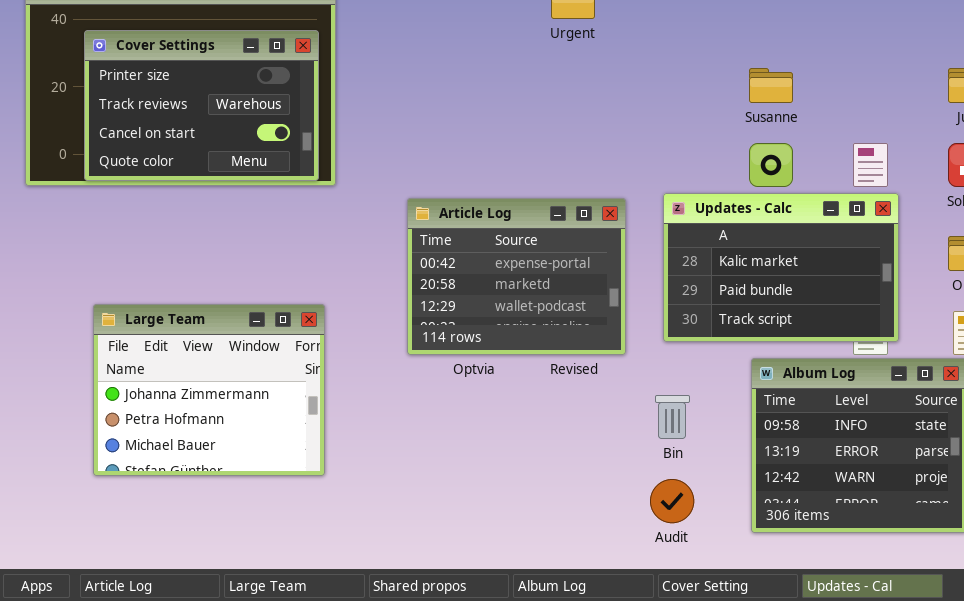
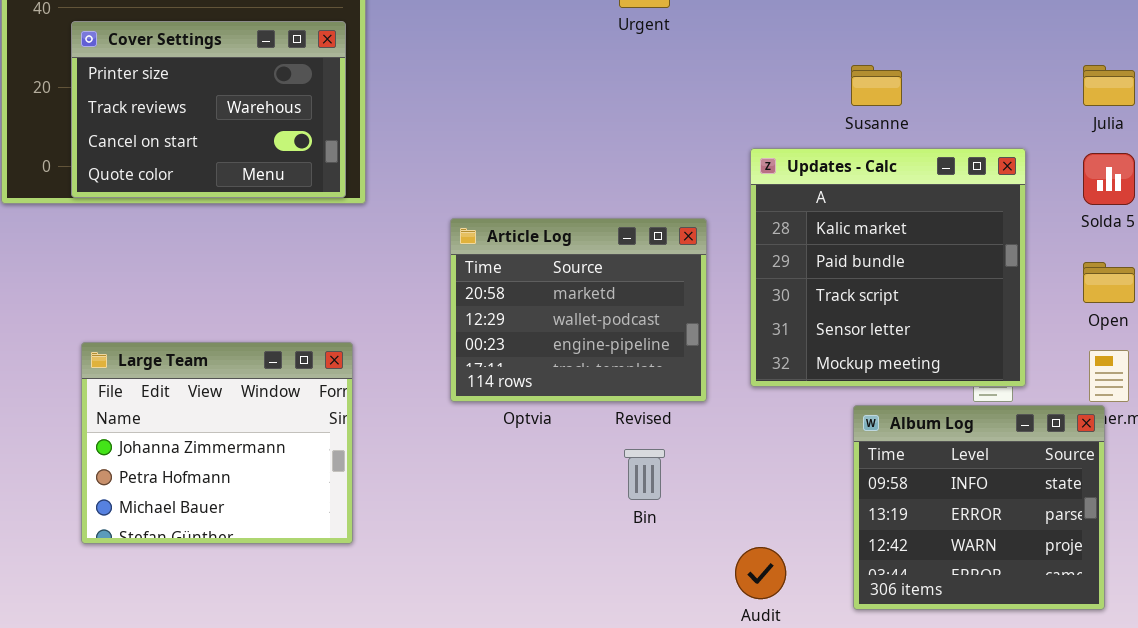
Updates - Calc: [663,193,899,342] -> [750,148,1026,387], resized
Article Log: [407,198,626,355] -> [450,218,707,402], scrolled down 1 row
Bin: [655,395,690,439] -> [624,449,665,500], moved

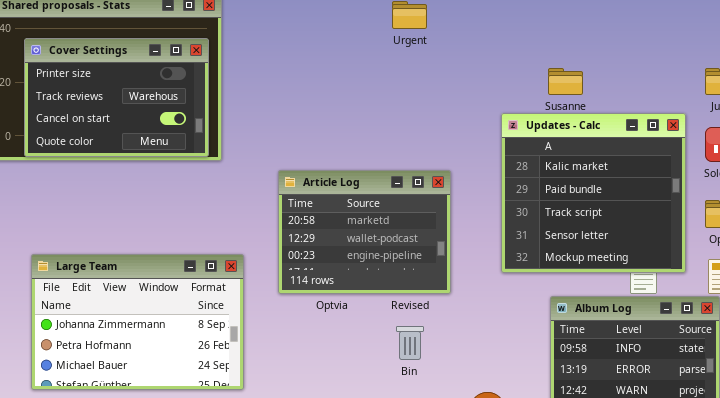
Updates - Calc: [750,148,1026,387] -> [501,113,686,273], moved
Large Team: [81,342,353,544] -> [31,254,244,390], resized

